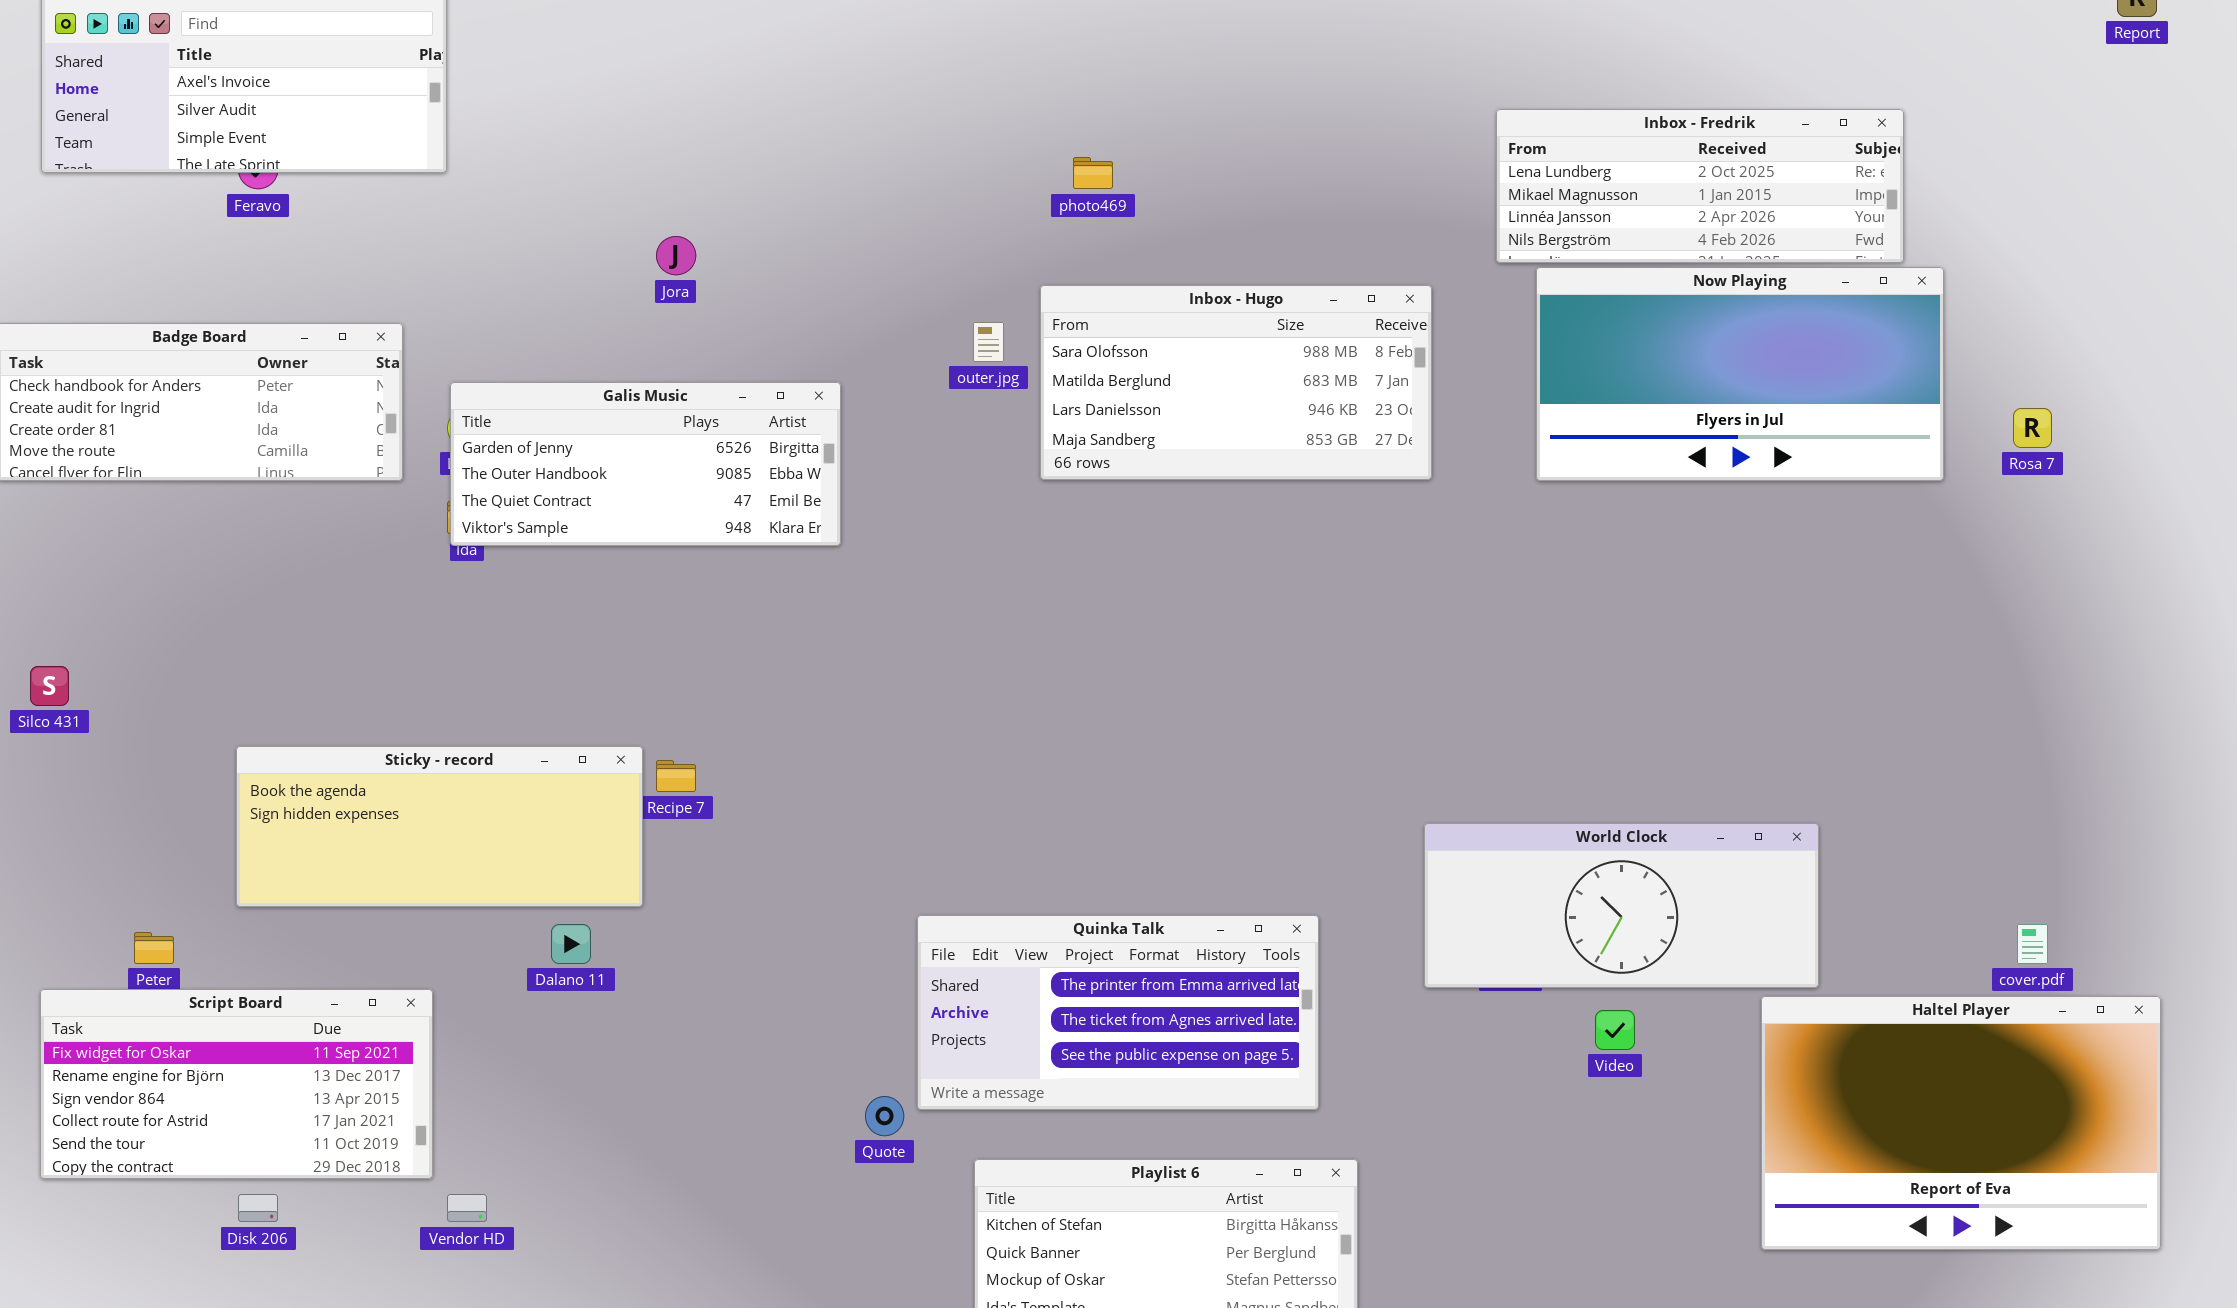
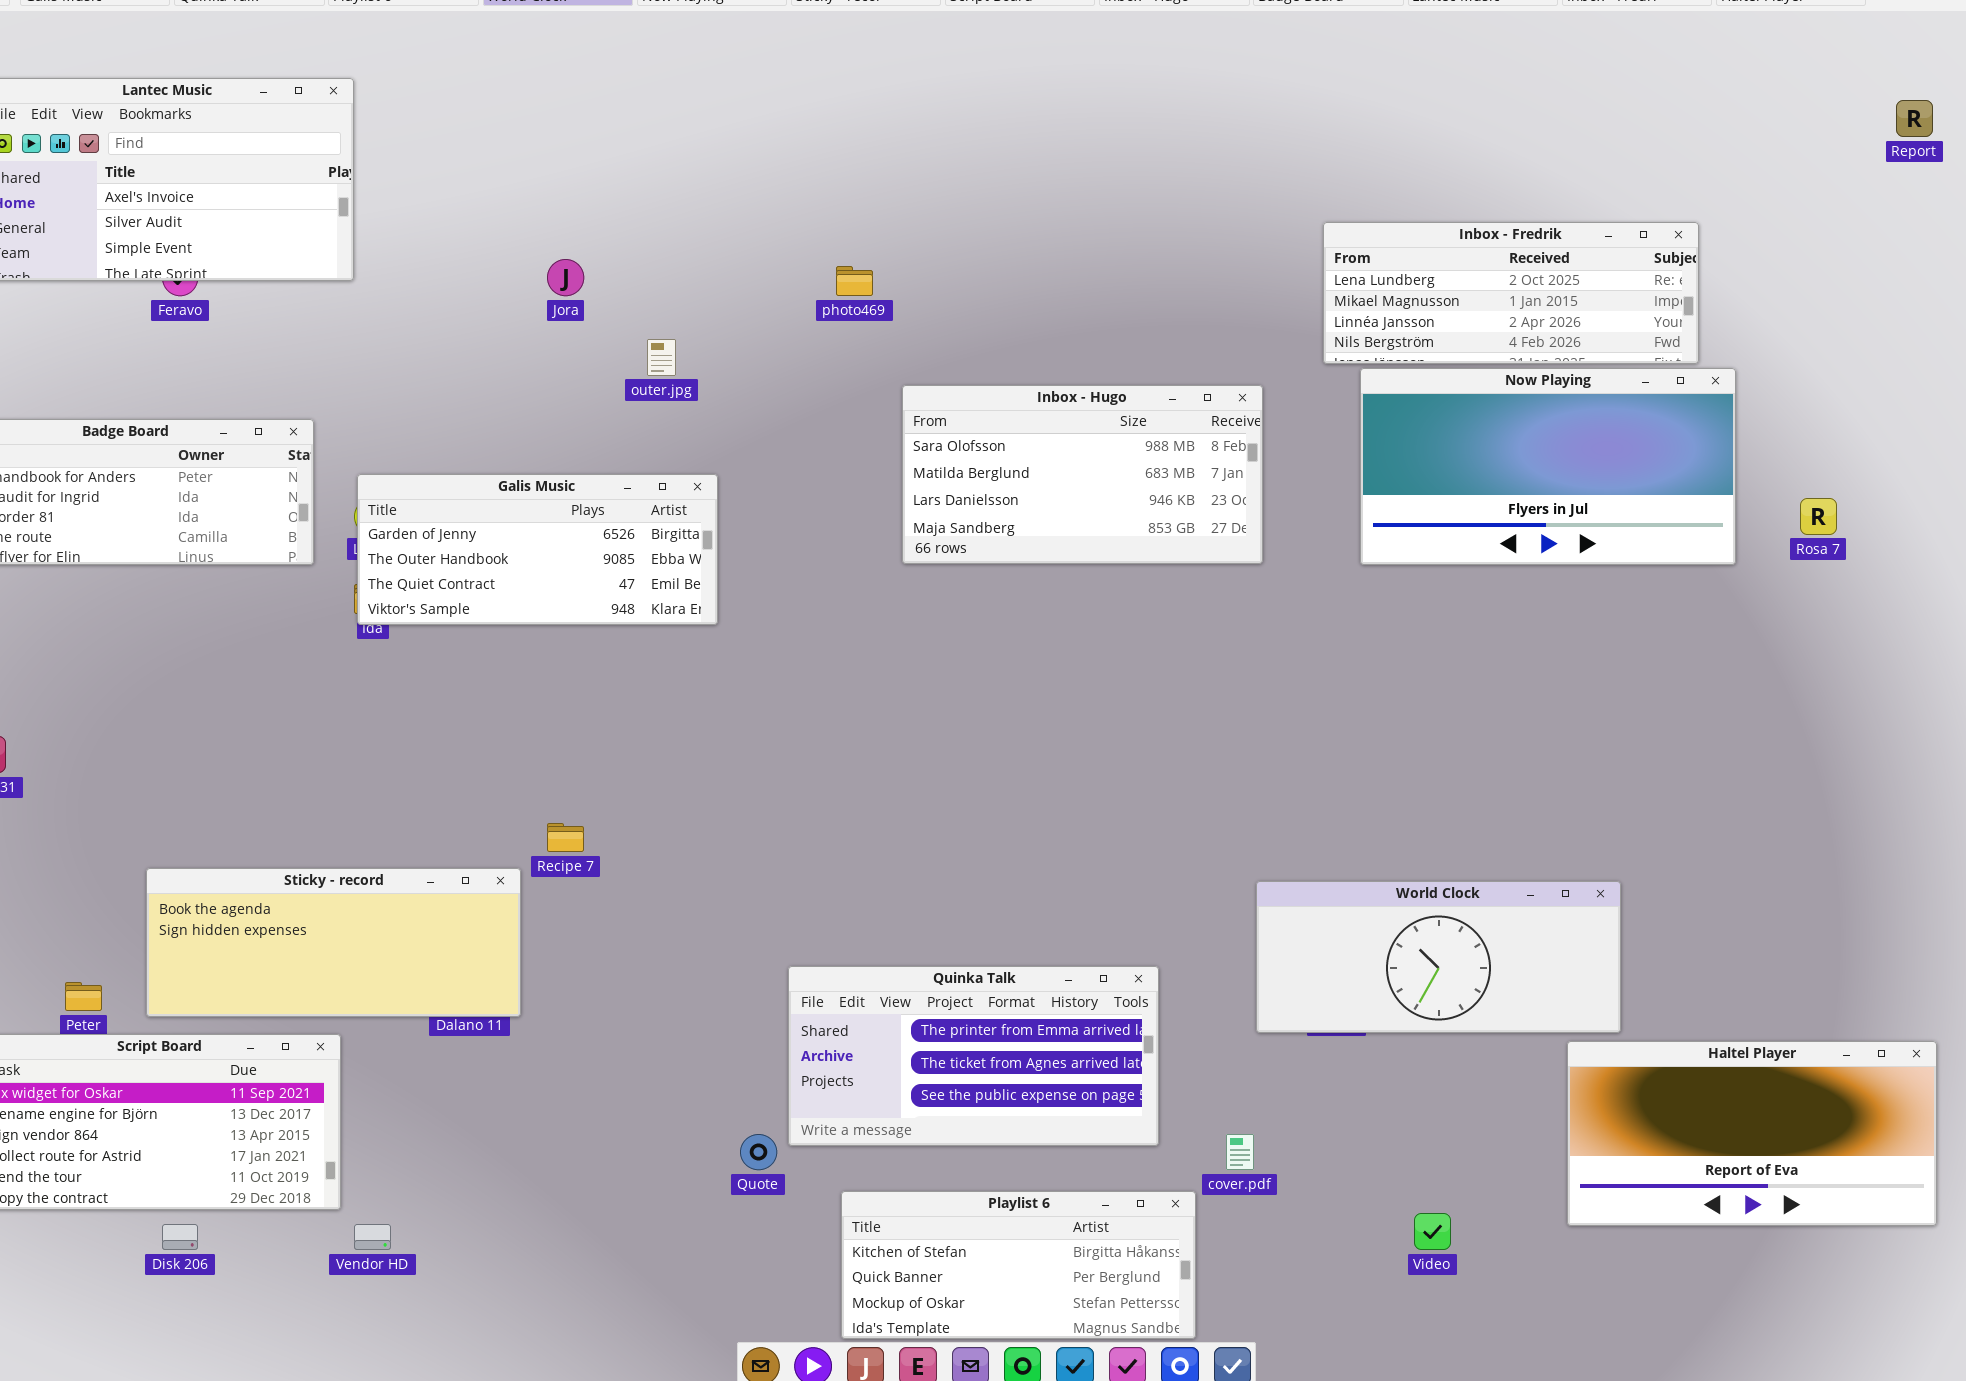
photo469: [1073,157,1113,189] -> [836,266,873,296], moved
Jora: [656,236,696,275] -> [547,259,584,296], moved
outer.jpg: [973,322,1004,362] -> [647,339,676,376], moved
Sticky - record: [236,746,643,907] -> [146,868,521,1017], moved
cover.pdf: [2017,924,2048,964] -> [1226,1134,1254,1170], moved
Haltel Player: [1761,996,2161,1250] -> [1567,1041,1937,1226], resized
Video: [1595,1010,1635,1050] -> [1414,1213,1451,1250], moved

